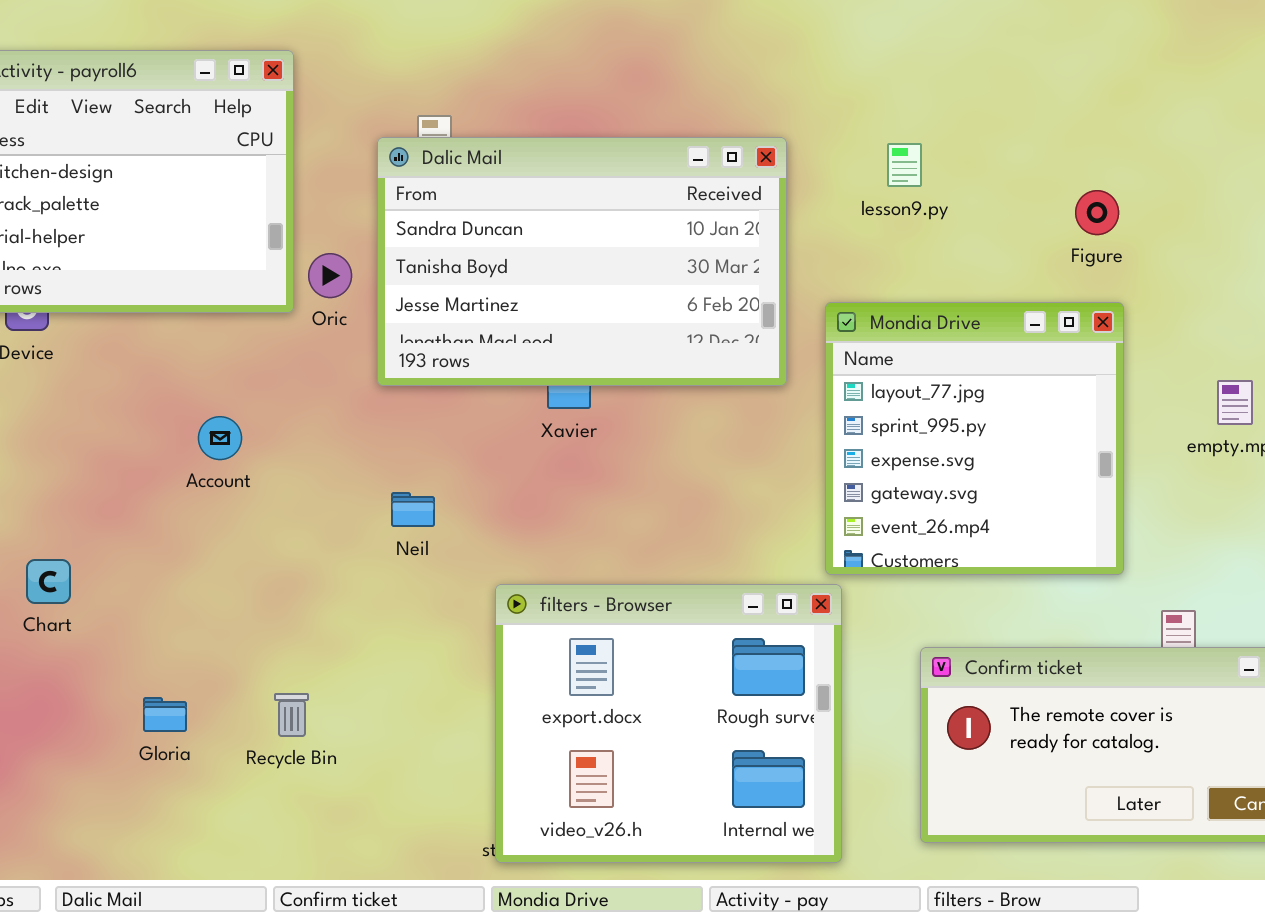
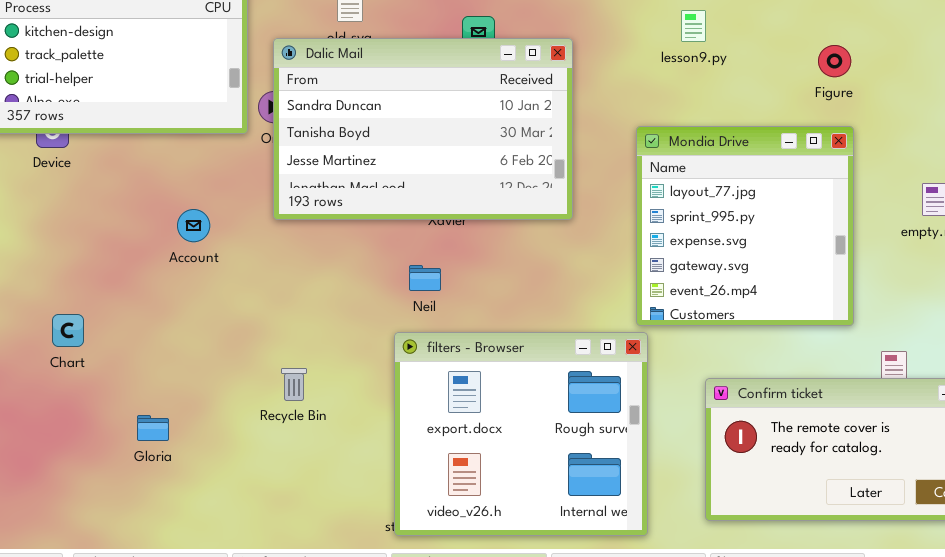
Dalic Mail: [377,137,787,386] -> [273,38,573,220], moved
Neil: [391,492,435,527] -> [409,265,441,291], moved
Recycle Bin: [274,693,309,737] -> [281,368,307,401], moved

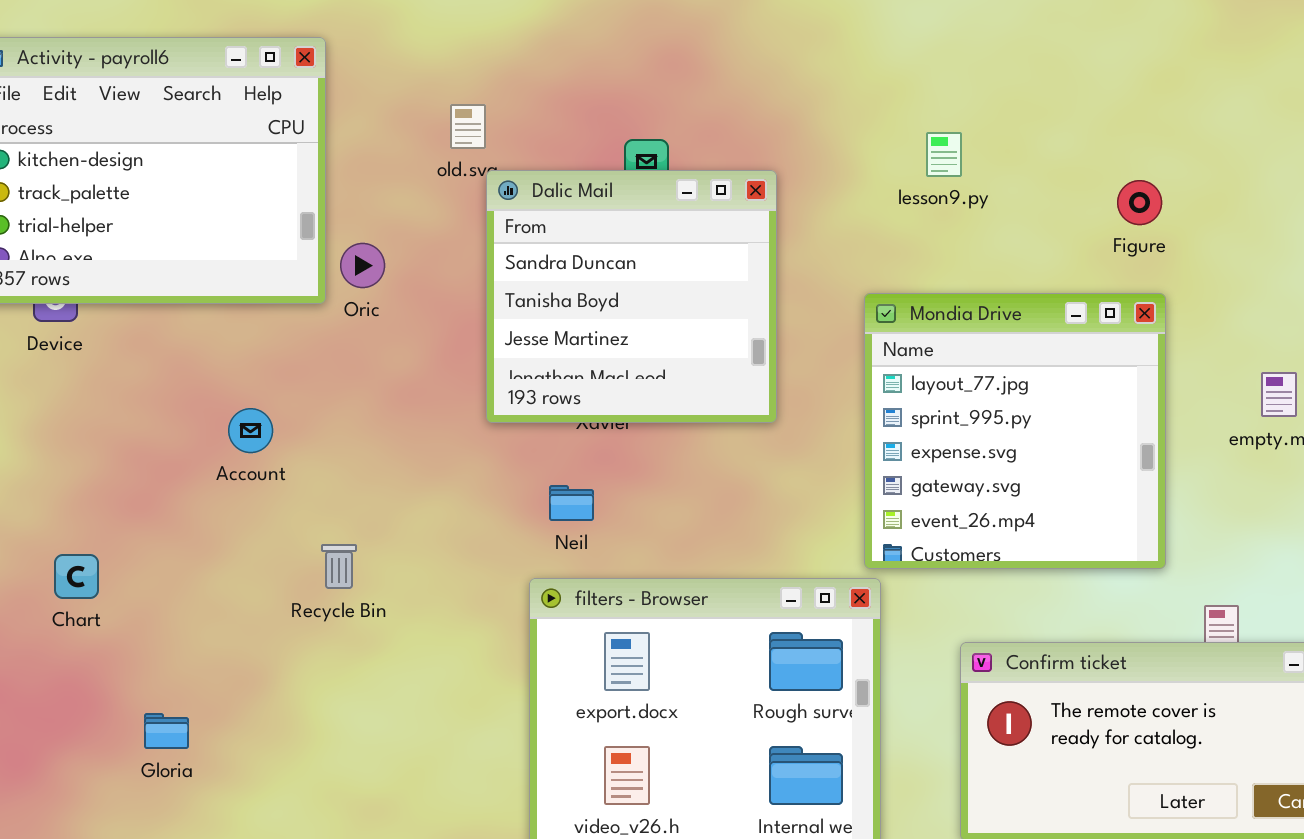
Dalic Mail: [273,38,573,220] -> [486,170,777,423], resized
Recycle Bin: [281,368,307,401] -> [321,544,357,589], moved
Gloria: [137,415,169,441] -> [144,713,189,749], moved

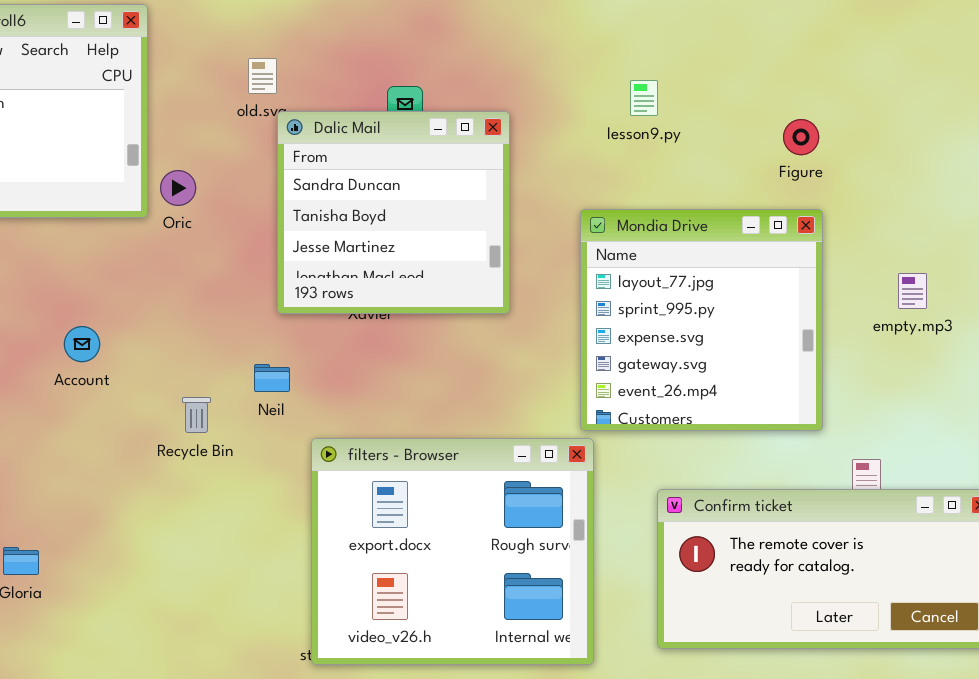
Account: [228,408,273,453] -> [64,326,100,362], moved
Neil: [549,485,594,521] -> [254,364,290,392], moved
Recycle Bin: [321,544,357,589] -> [182,397,211,433], moved

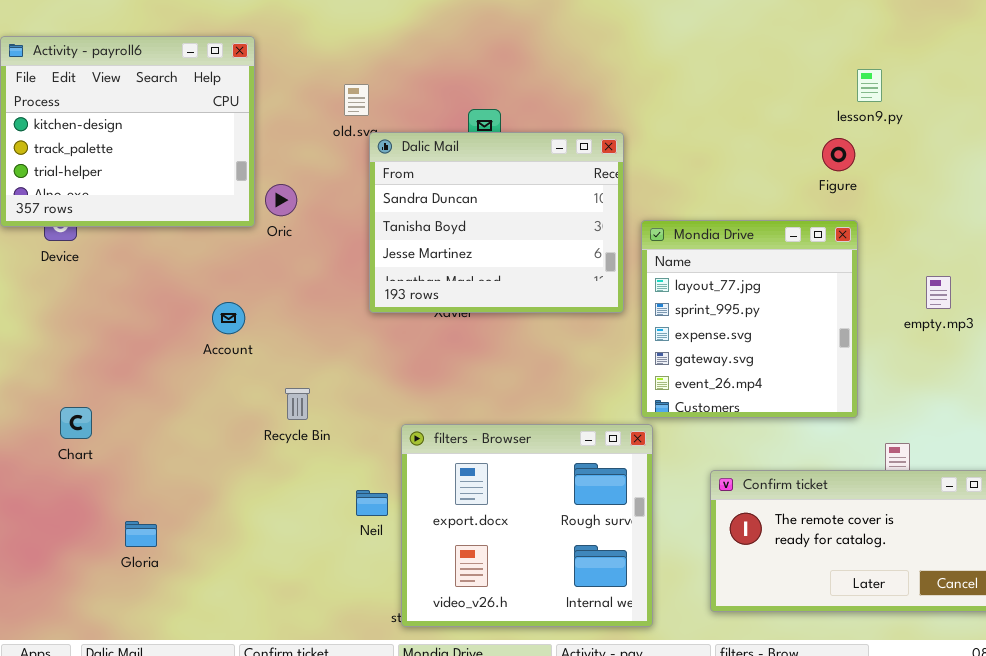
lesson9.py: [630,80,658,116] -> [857,69,882,102], moved
Dalic Mail: [277,111,510,314] -> [369,132,624,313], resized
Account: [64,326,100,362] -> [212,302,245,334], moved
Neil: [254,364,290,392] -> [356,490,388,516], moved

